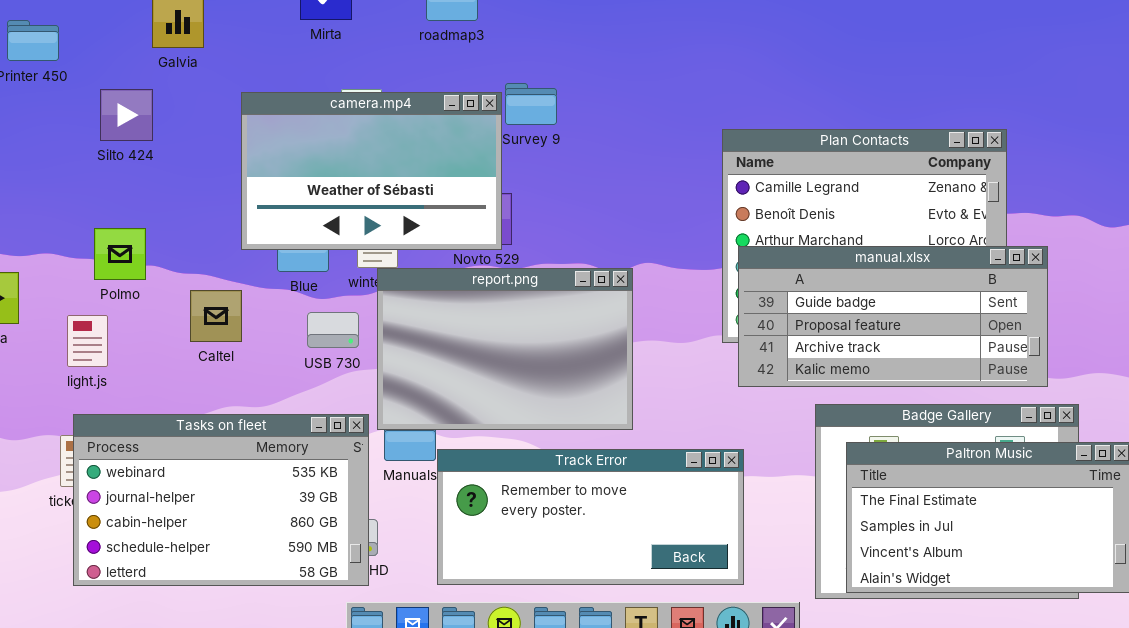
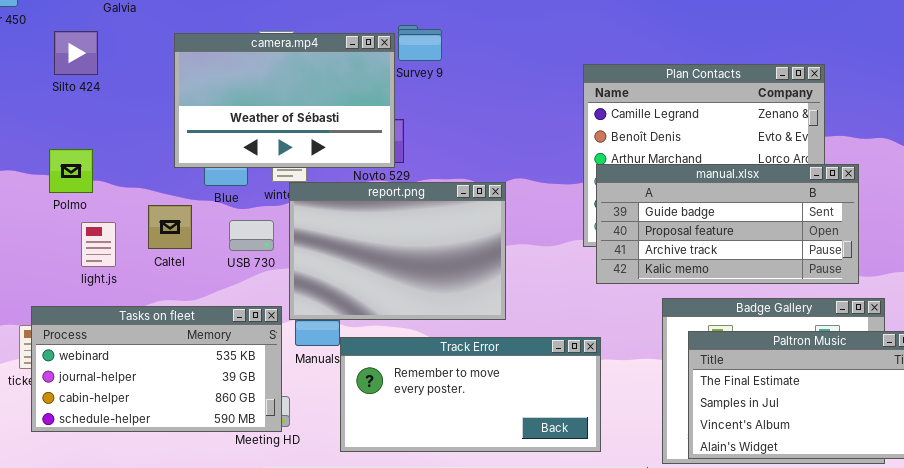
Caltel: [190,290,242,342] -> [148,205,192,249], moved
light.js: [67,315,108,367] -> [81,222,116,267], moved
Tasks on fleet: [73,414,369,586] -> [31,306,282,432], resized

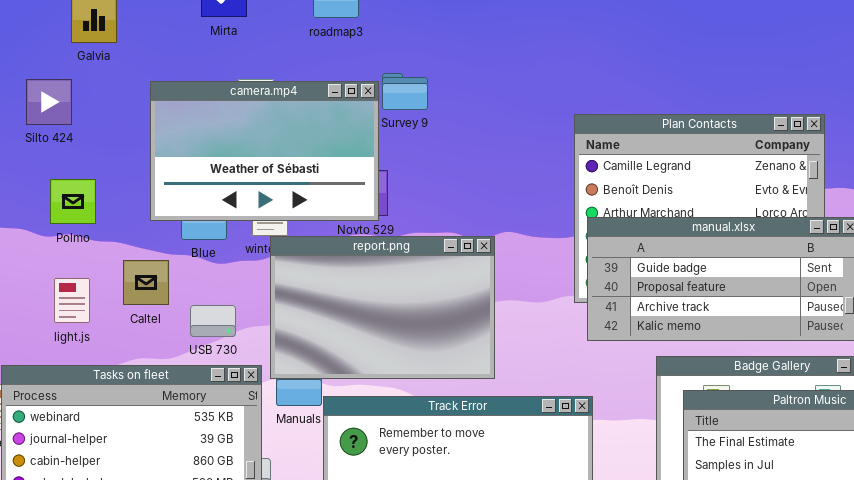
Polmo: [49,149,93,193] -> [50,179,96,224], moved
USB 730: [229,220,274,251] -> [190,305,236,337], moved

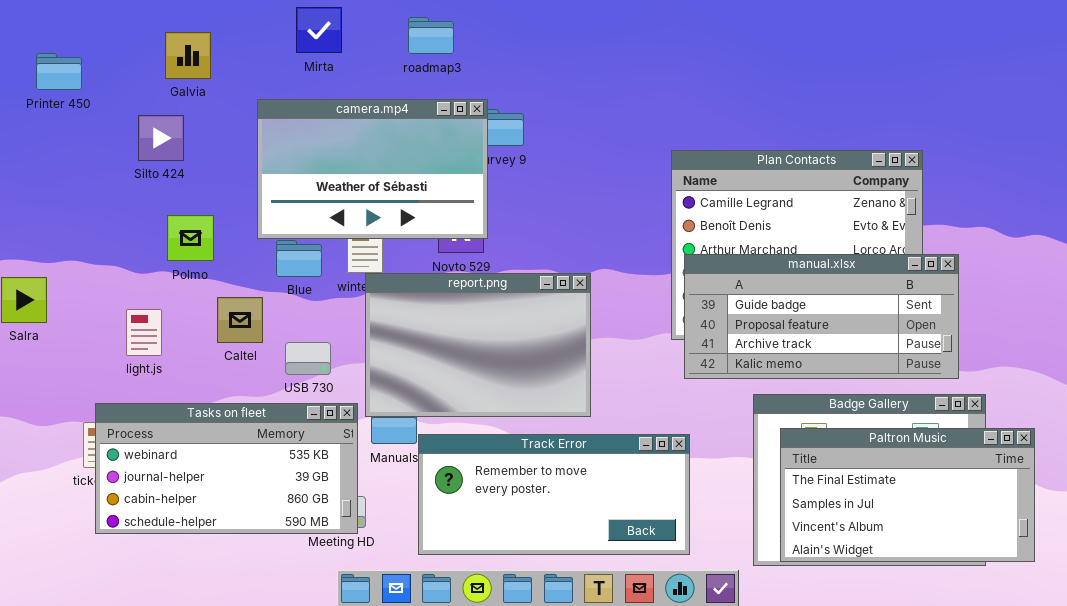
Silto 424: [26,79,72,125] -> [138,115,184,161], moved
camera.mp4: [150,81,379,221] -> [257,99,488,239], moved
Polmo: [50,179,96,224] -> [167,215,214,261], moved
light.js: [54,278,90,323] -> [126,309,162,356], moved

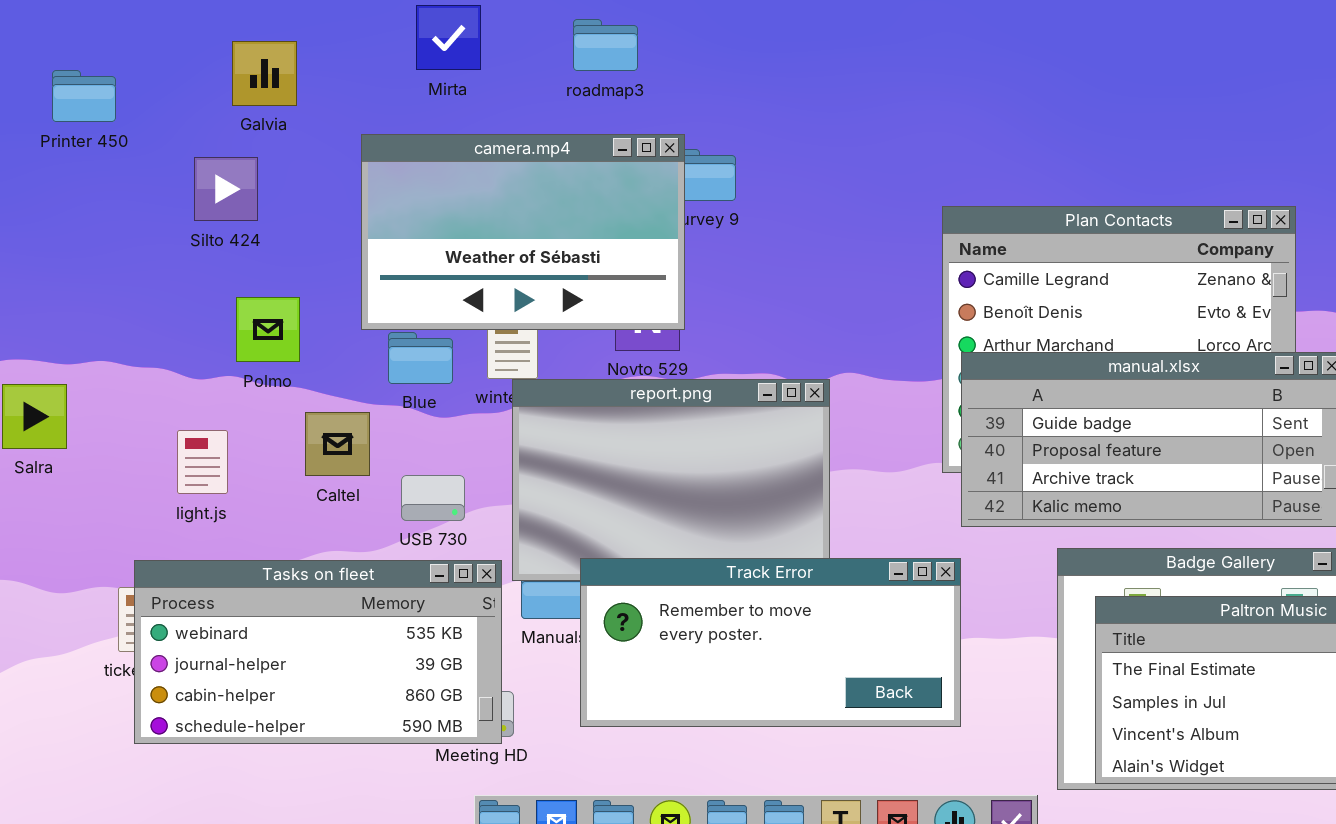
Track Error: [418,434,690,555] -> [580,558,961,727], moved

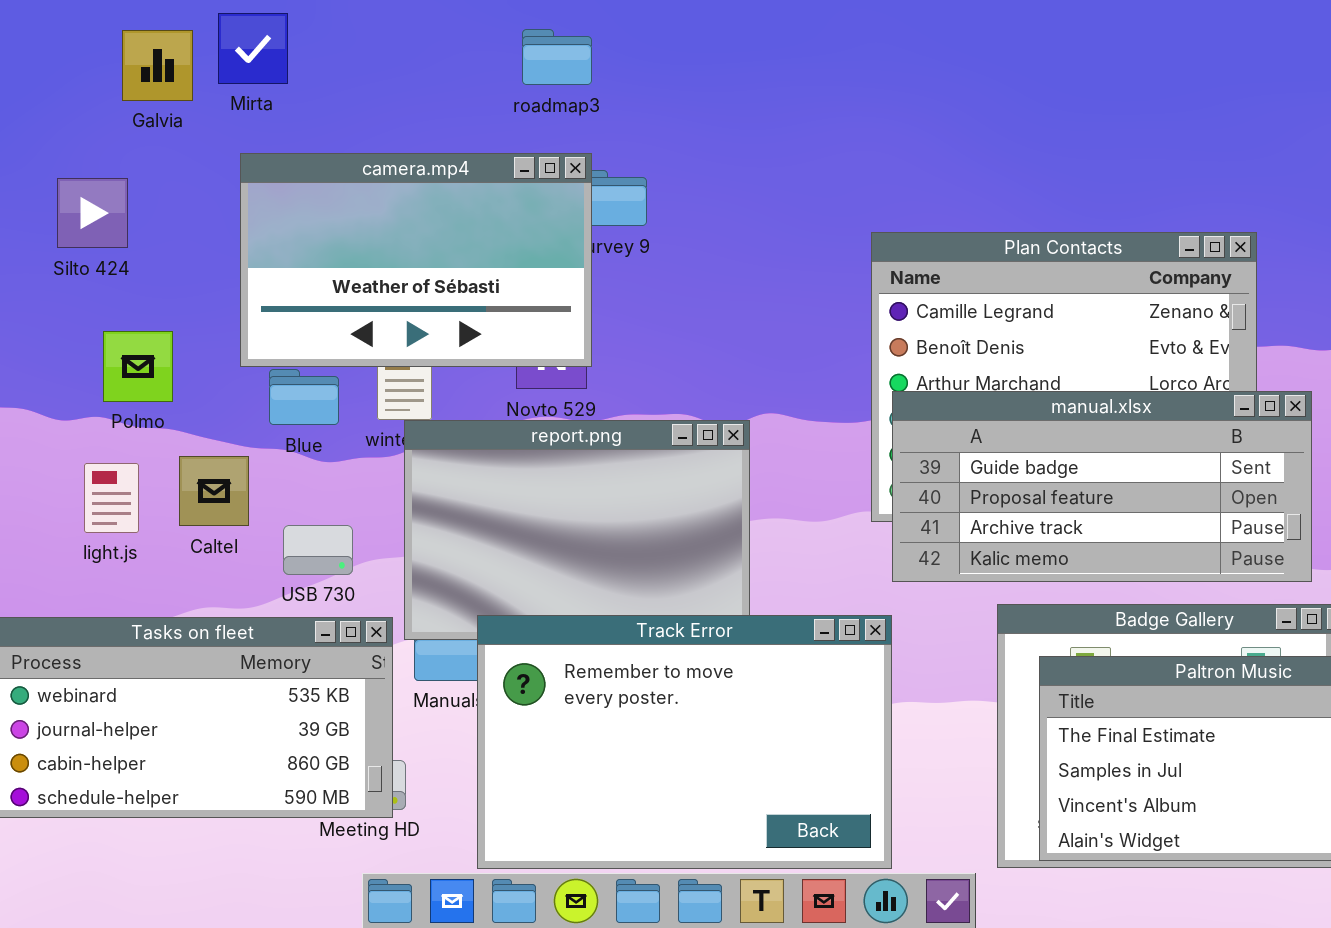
Mirta: [416,5,481,70] -> [218,13,288,84], moved
roadmap3: [573,19,638,71] -> [522,29,592,85], moved
Galvia: [232,41,297,106] -> [122,30,193,101], moved
light.js: [177,430,228,494] -> [84,463,139,533], moved
Track Error: [580,558,961,727] -> [477,615,892,869], resized

